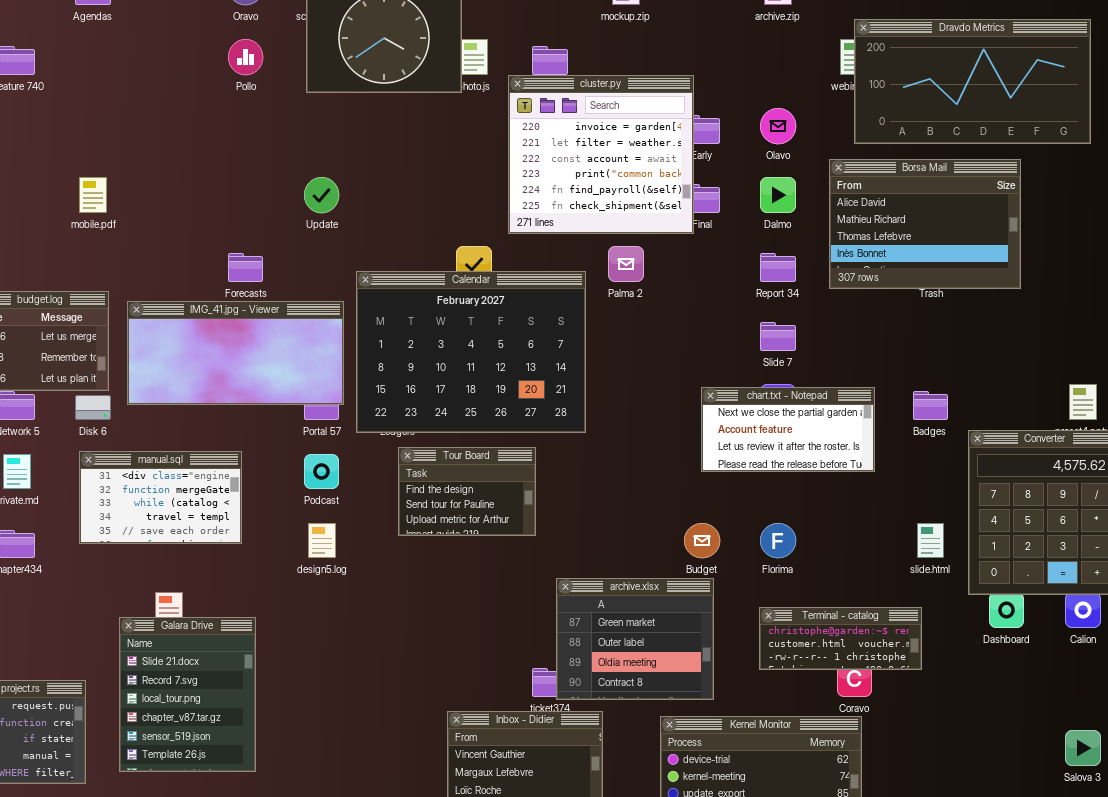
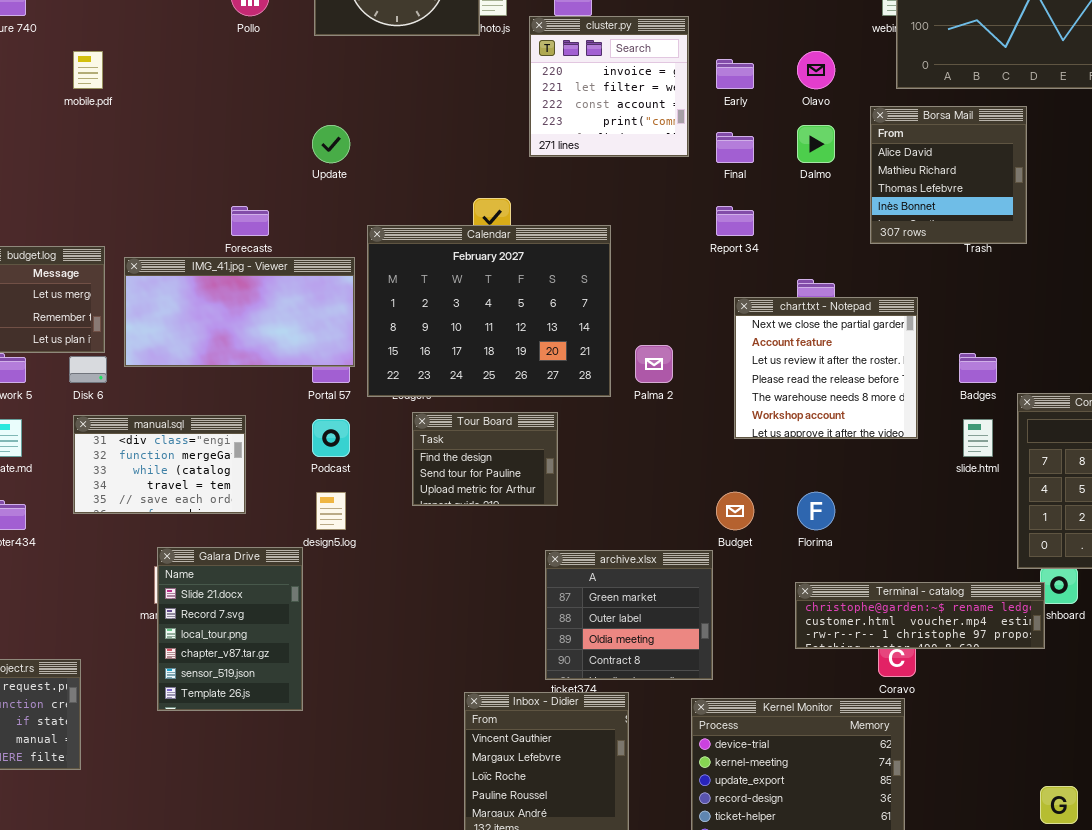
cluster.py: [508,75,694,234] -> [529,16,689,157], resized
Borsa Mail: [829,159,1021,289] -> [870,106,1027,244], resized
mobile.pdf: [79,177,107,213] -> [73,51,103,89], moved
Palma 2: [608,246,644,282] -> [635,345,673,383], moved
Report 34: [760,253,796,282] -> [716,206,754,236], moved
chart.txt - Notepad: [701,387,875,472] -> [734,297,918,439], resized
slide.html: [917,523,944,558] -> [963,419,993,457], moved
archive.xlsx: [556,578,714,700] -> [545,550,713,680], moved
Terminal - catalog: [759,607,922,670] -> [795,582,1045,649], resized
Galara Drive: [119,617,256,772] -> [157,547,303,711], moved

